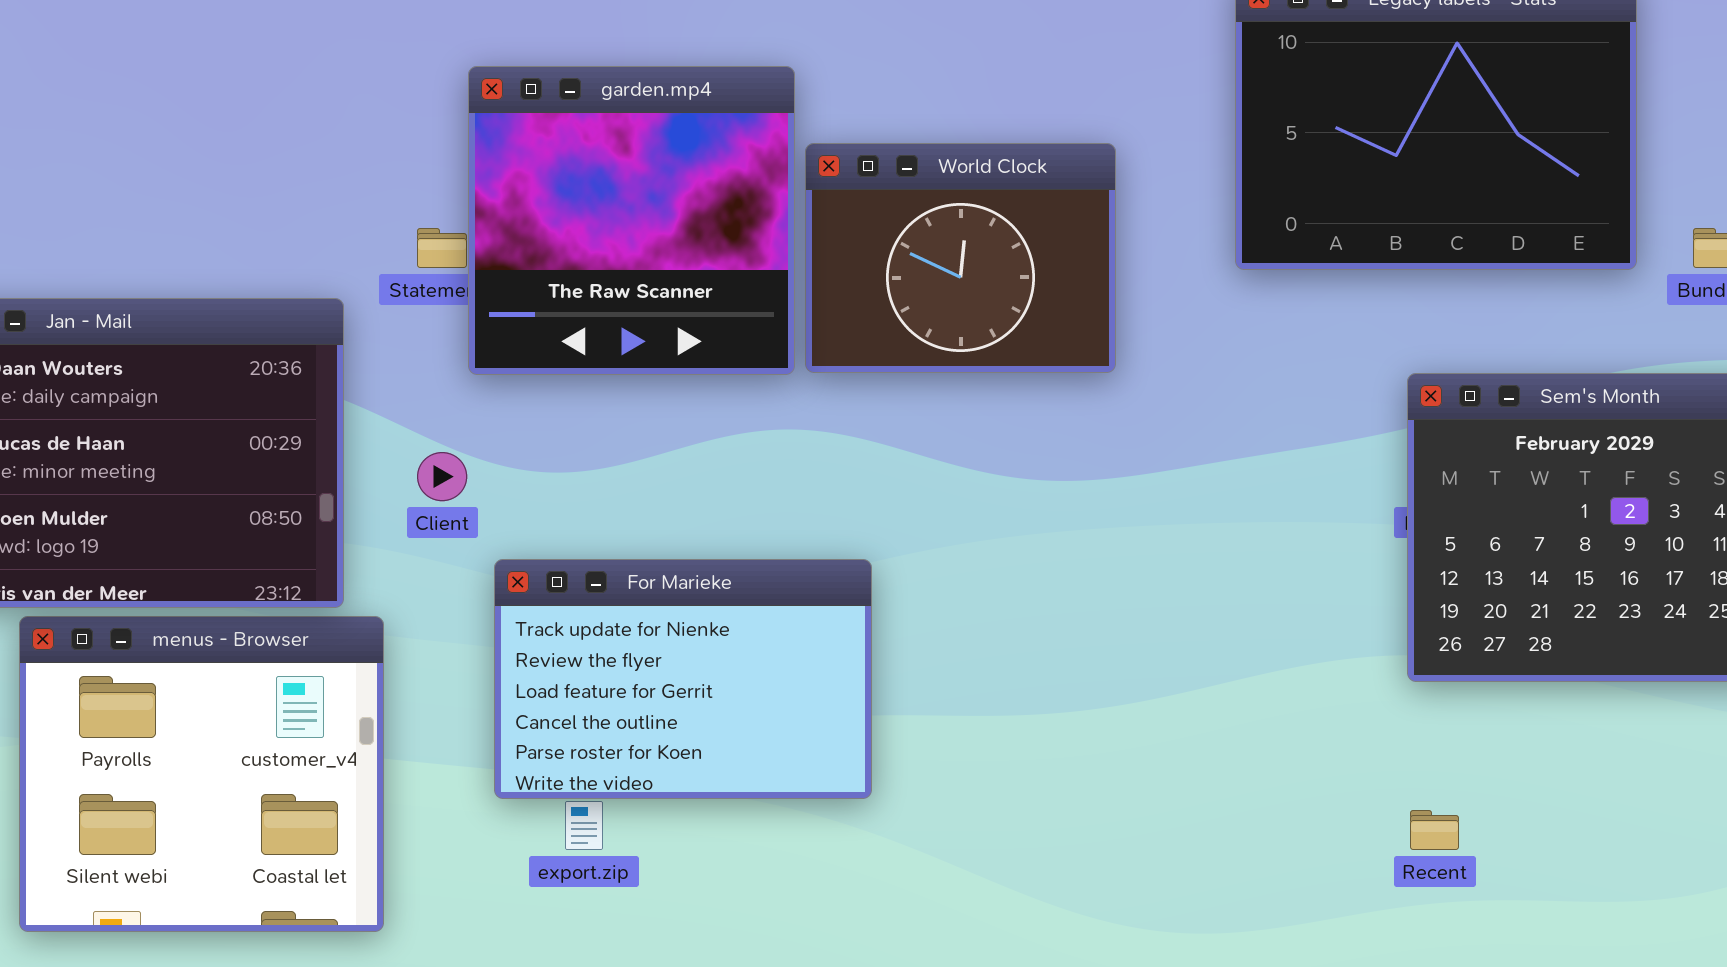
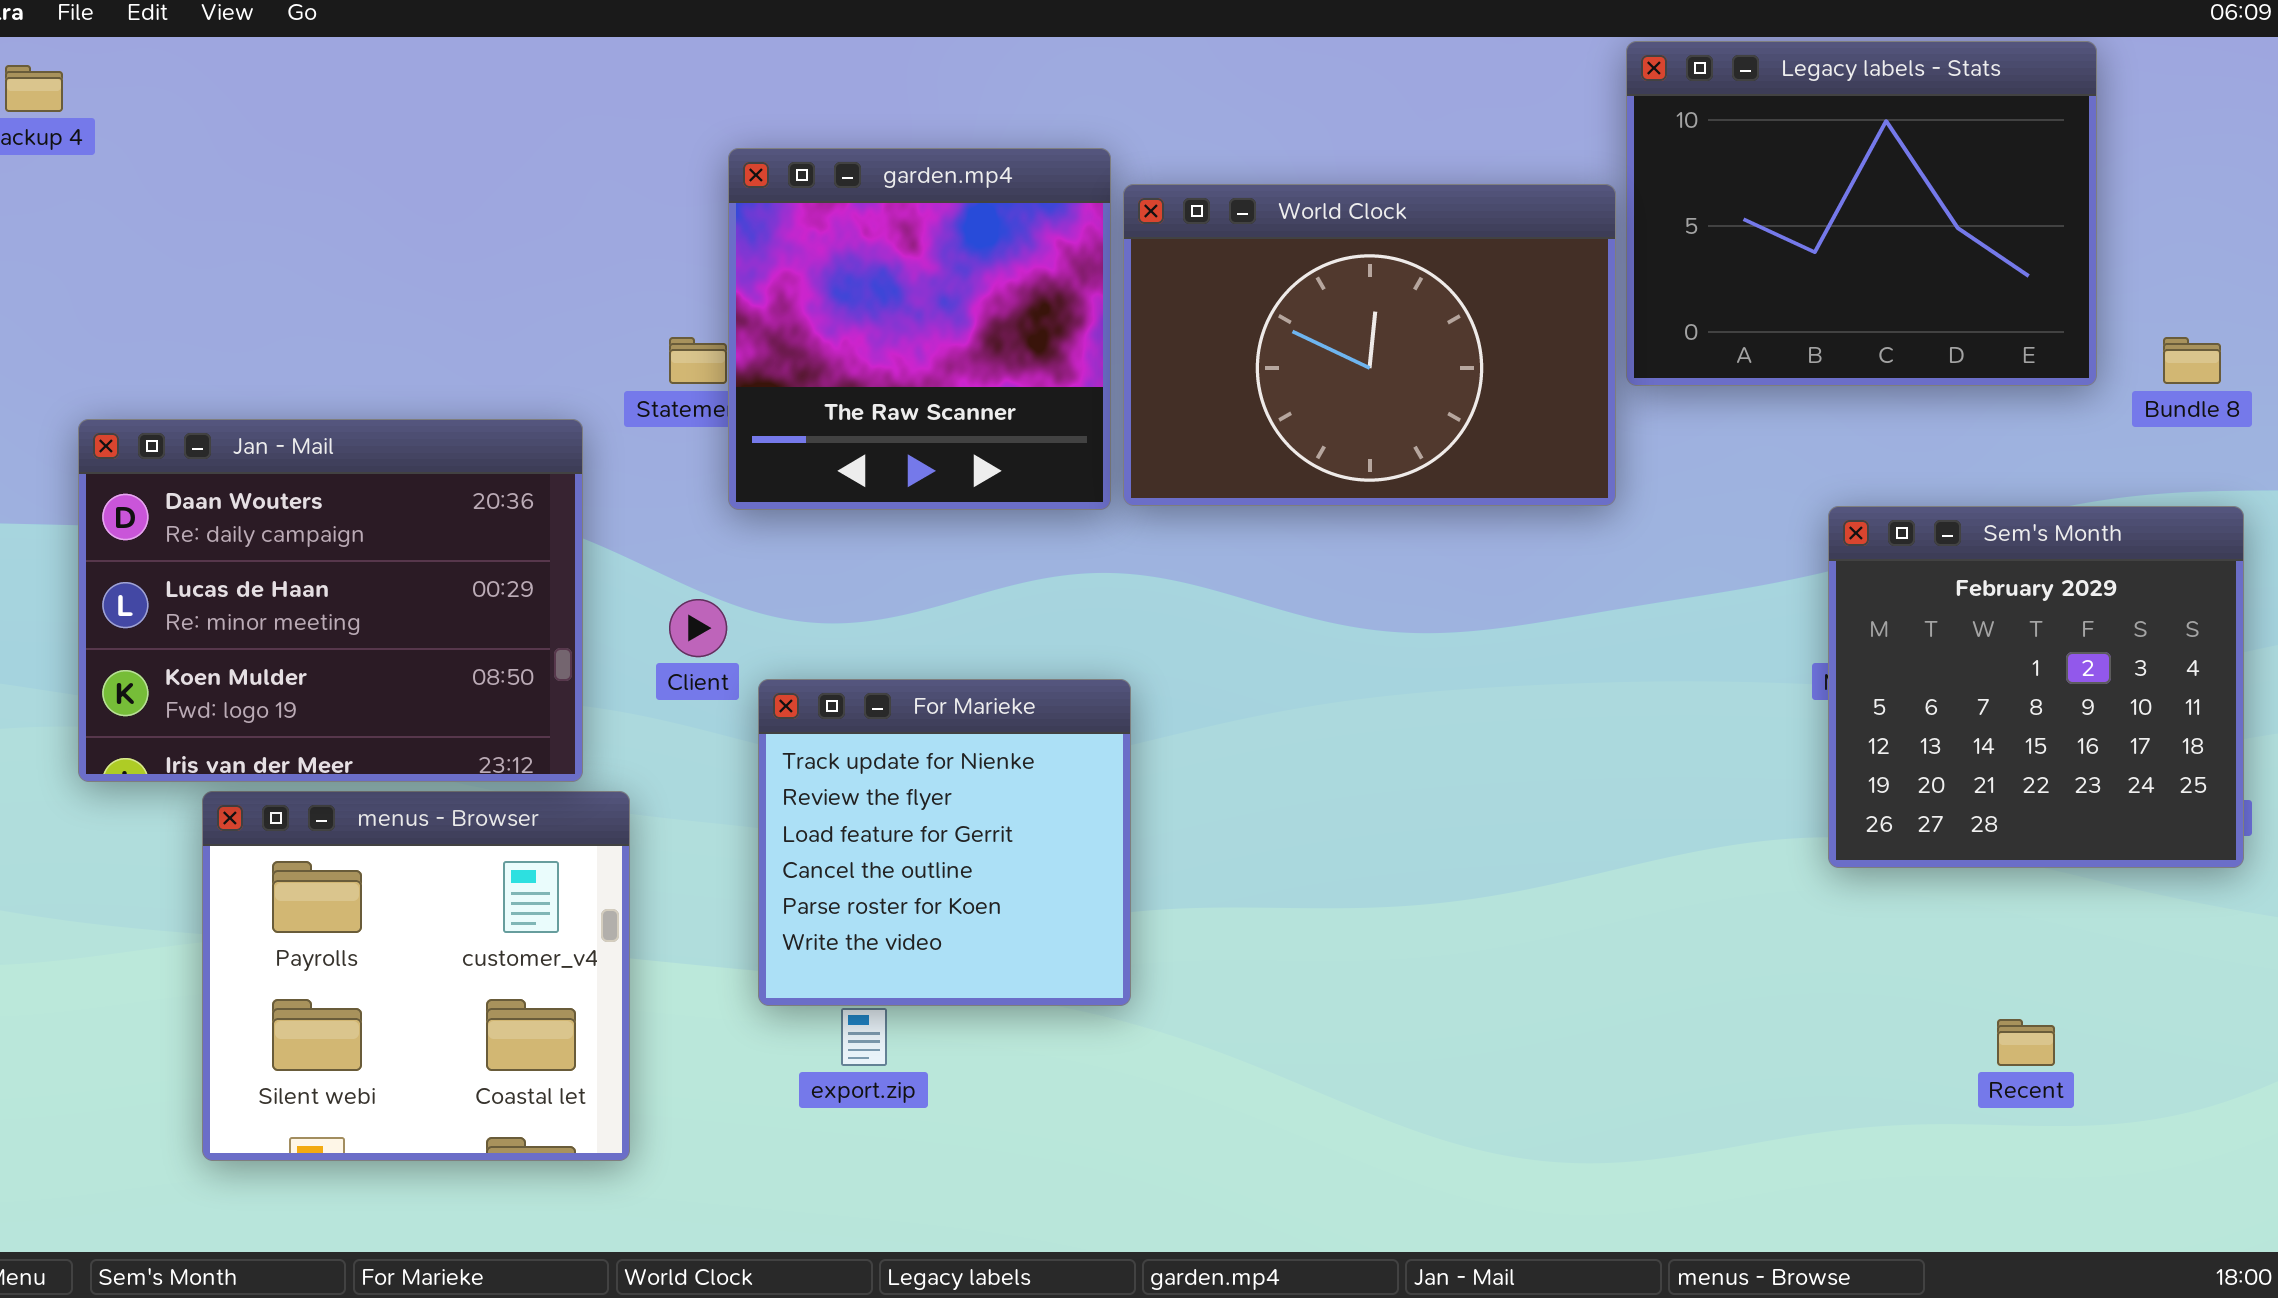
World Clock: [805,143,1116,373] -> [1123,184,1616,506], resized
For Marieke: [494,559,872,799] -> [758,679,1131,1006], resized
Recent: [1410,810,1459,850] -> [1997,1019,2055,1066], moved

